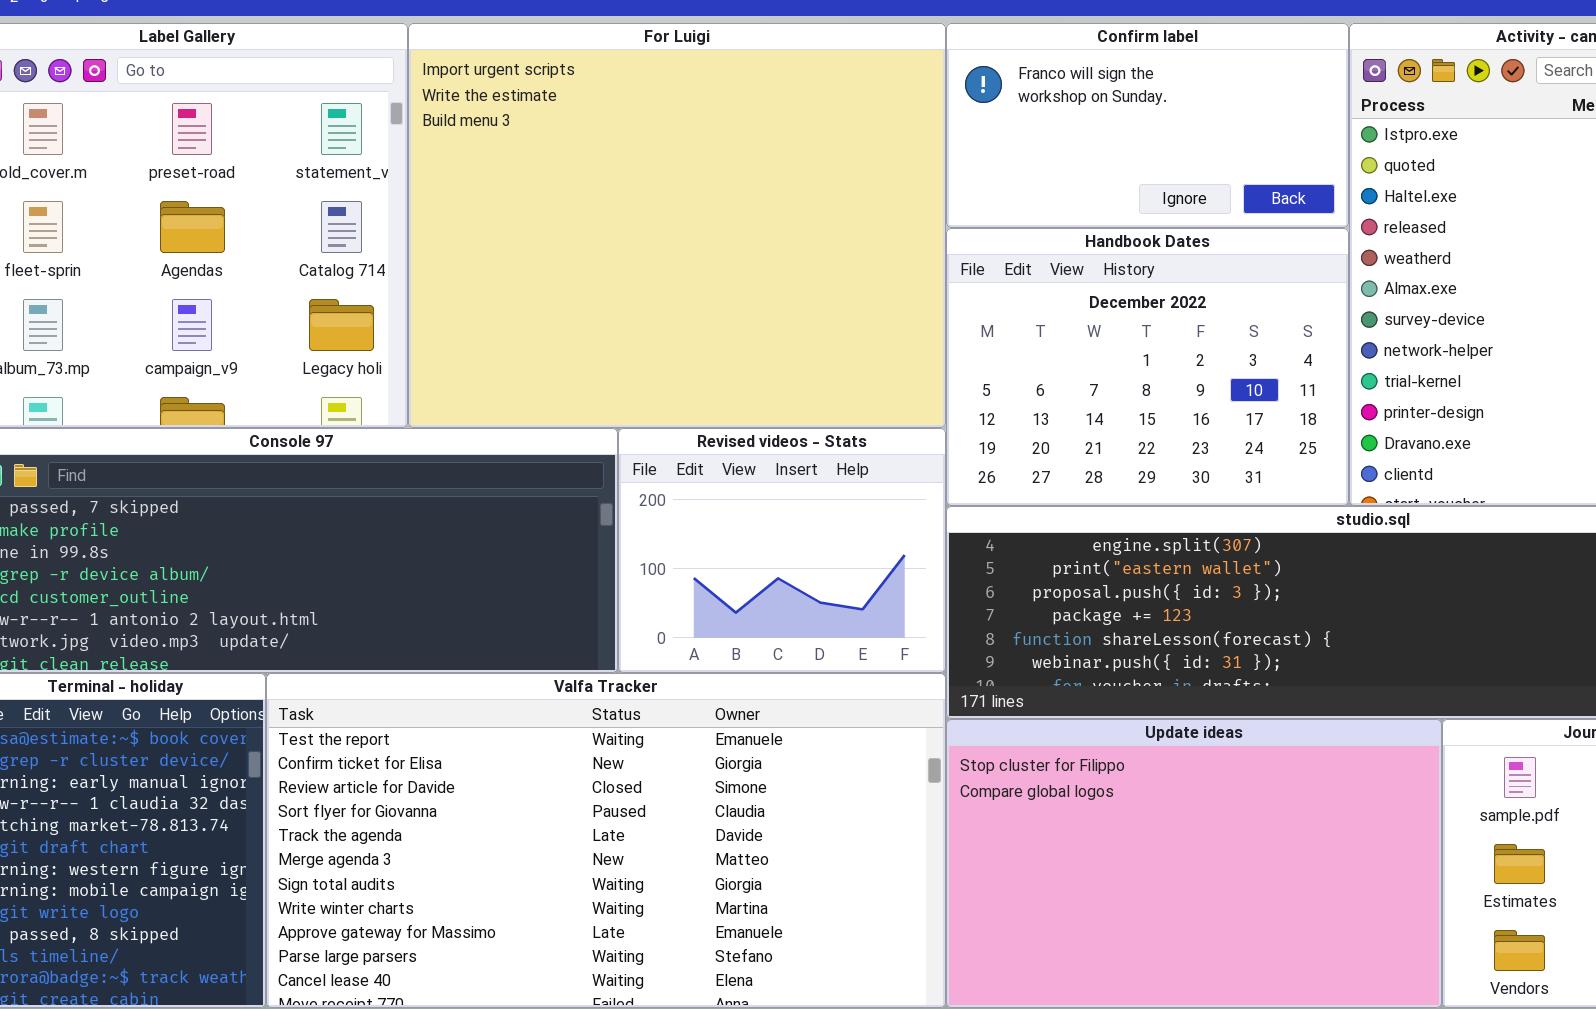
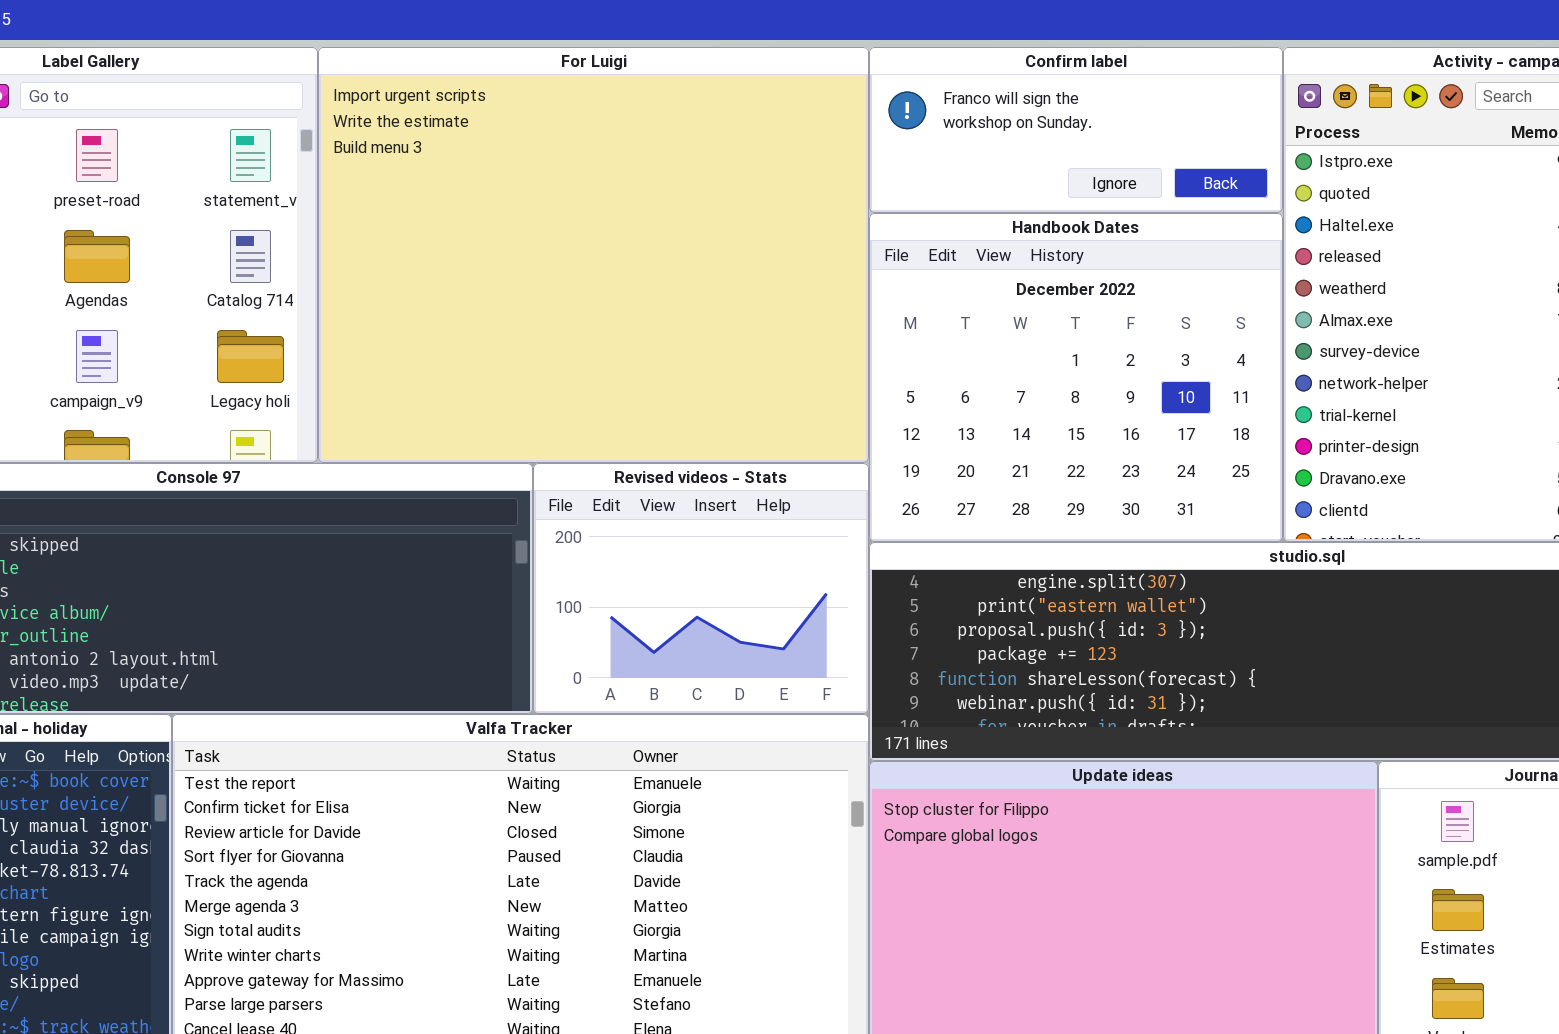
Confirm label: [946,23,1349,228] -> [869,47,1283,213], resized
Handbook Dates: [946,228,1349,506] -> [869,213,1283,542], resized

